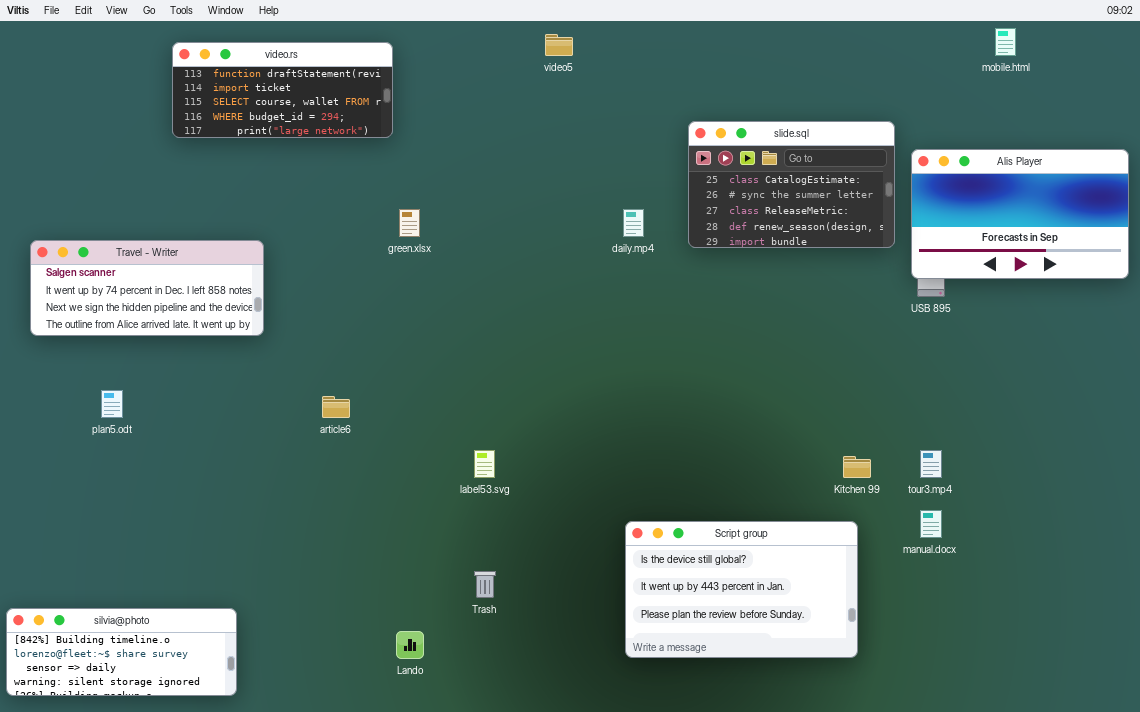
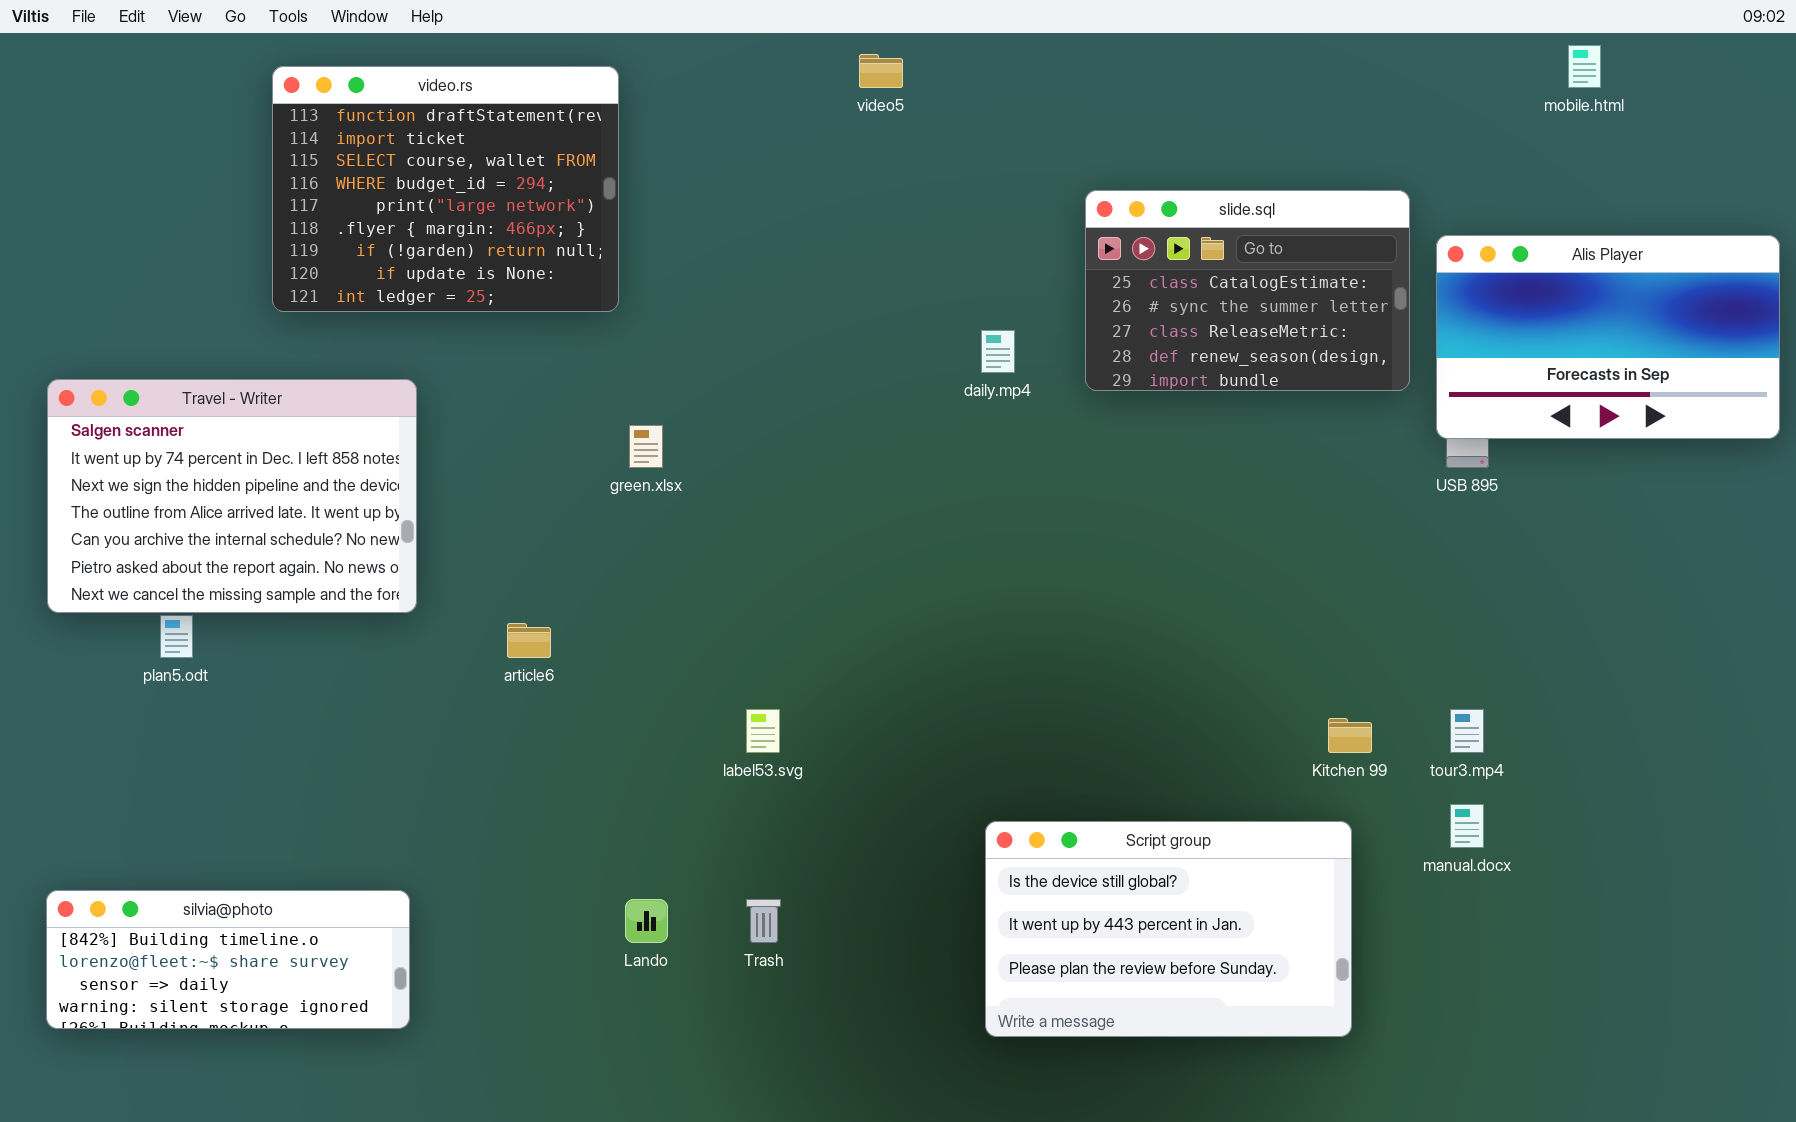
video.rs: [172,42,393,138] -> [272,66,619,312], resized
green.xlsx: [399,209,420,237] -> [629,425,663,468], moved
Travel - Writer: [30,240,264,336] -> [47,379,417,613], resized
silvia@photo: [6,608,237,696] -> [46,890,410,1029], moved
Lando: [396,631,424,659] -> [625,899,668,943], moved

